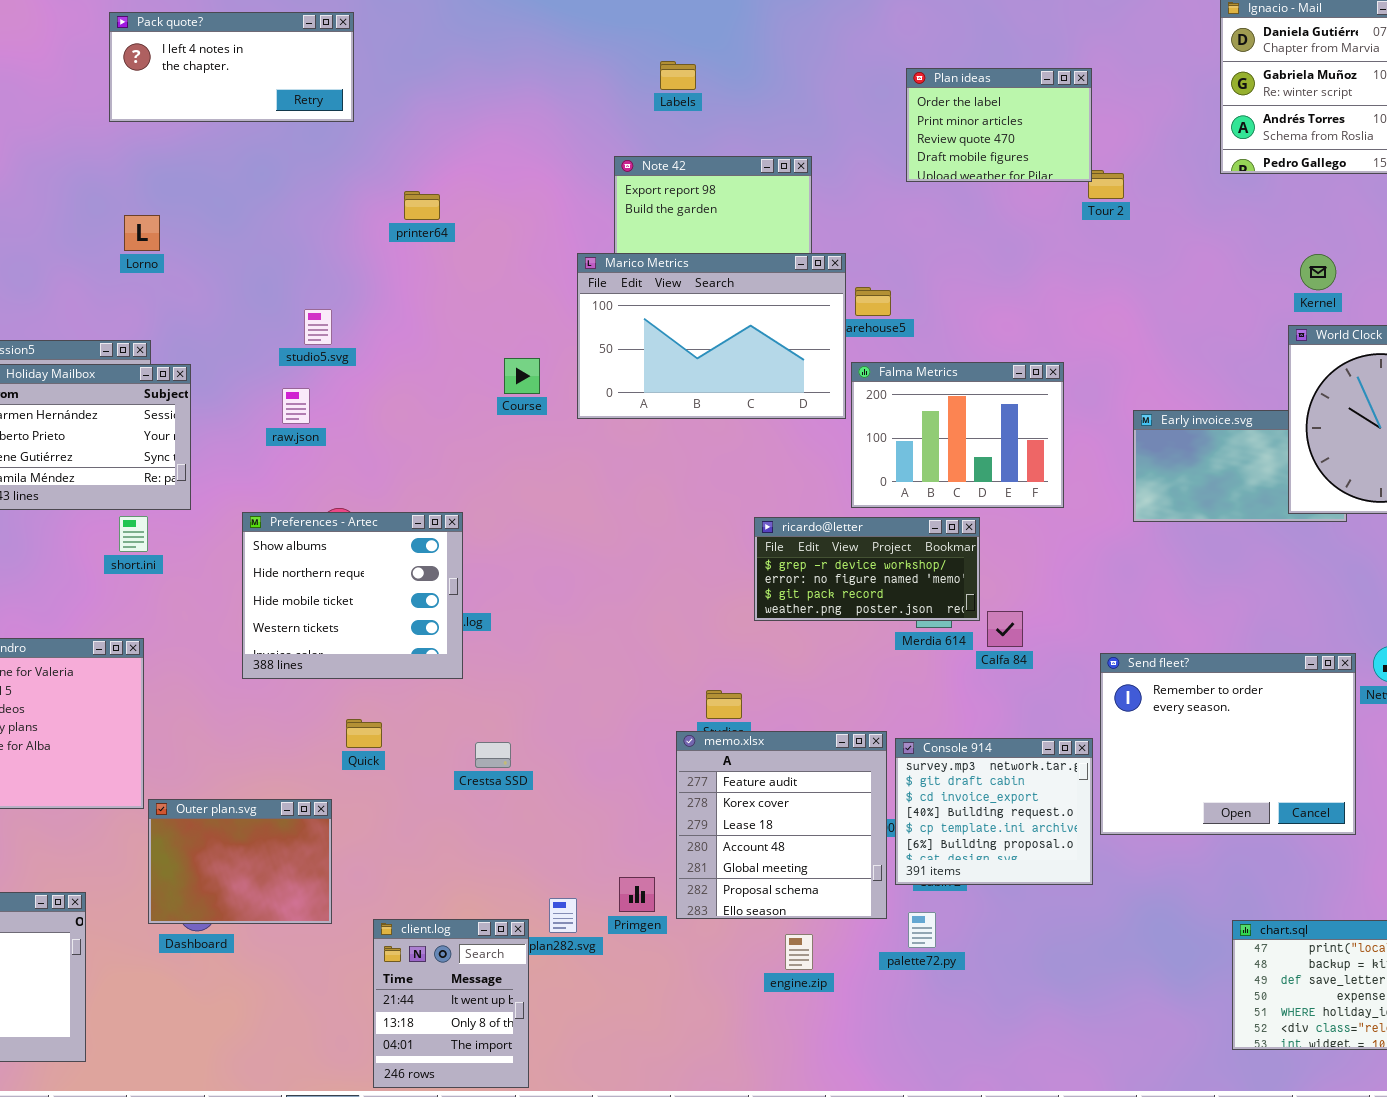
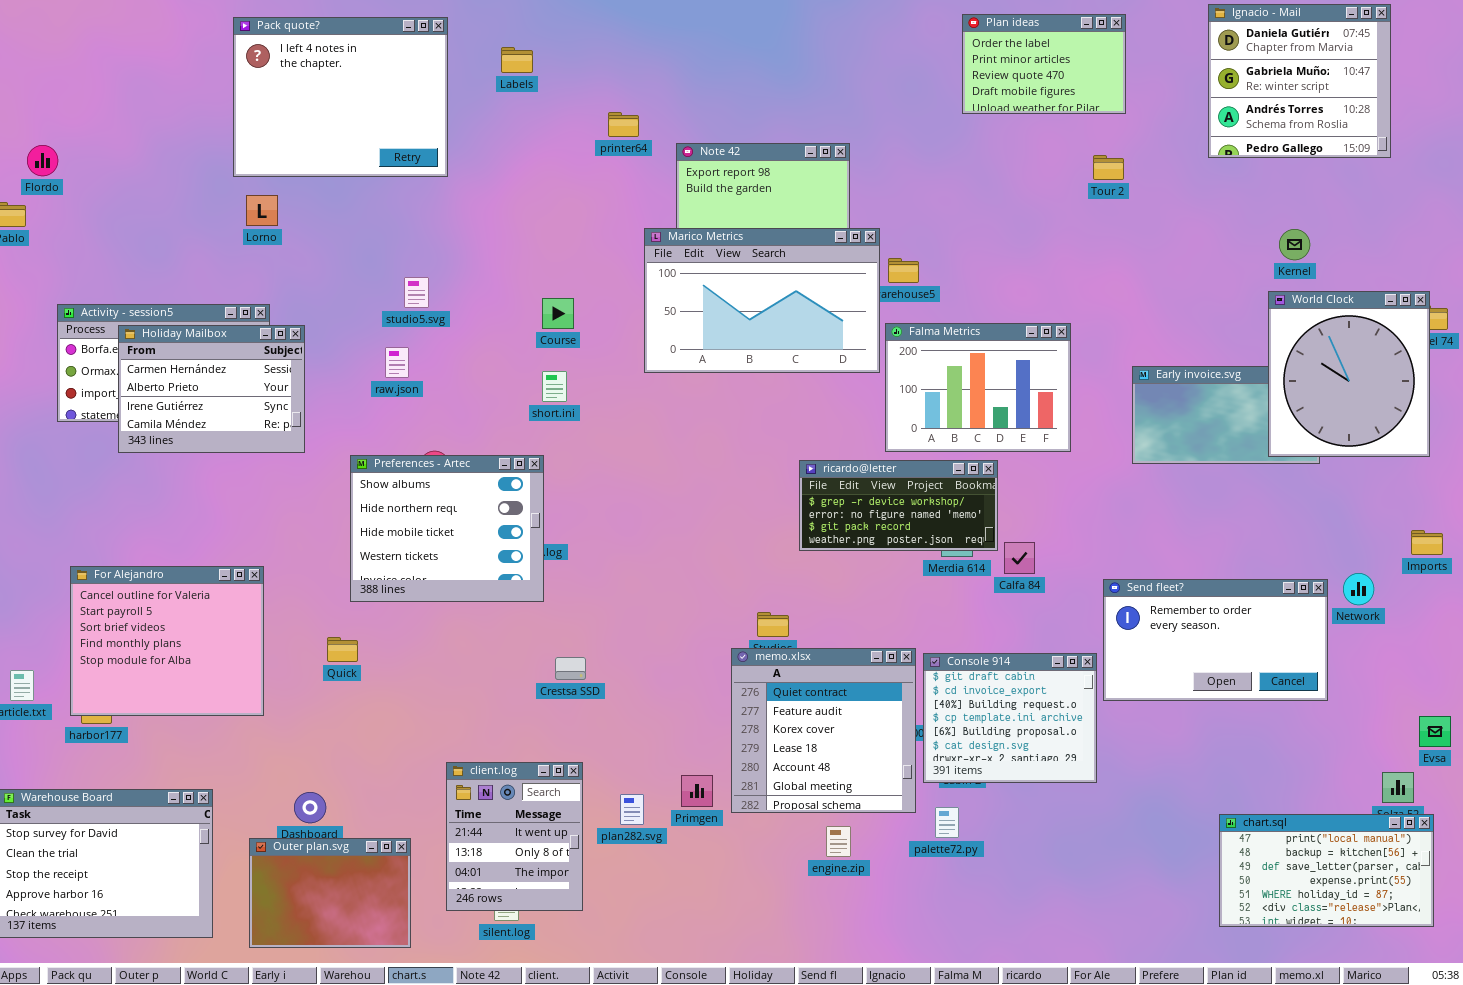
Pack quote?: [109,12,354,122] -> [233,17,448,177], resized
Labels: [660,61,696,90] -> [501,47,533,73], moved
Plan ideas: [906,68,1092,182] -> [962,14,1126,114], moved
printer64: [404,191,440,220] -> [608,112,639,137], moved
Course: [504,358,540,394] -> [542,298,574,329], moved
short.ini: [119,516,148,552] -> [542,371,567,402], moved
Send fleet?: [1100,653,1356,835] -> [1103,579,1328,701], resized
Quick: [346,719,382,748] -> [327,637,358,662], moved
memo.xlsx: [676,731,887,919] -> [731,648,916,813], scrolled up 1 row
Console 914: [895,738,1093,885] -> [923,653,1097,783], scrolled down 1 row
Outer plan.svg: [148,799,332,924] -> [249,838,411,948], moved
client.log: [373,919,529,1088] -> [446,762,583,911], moved

